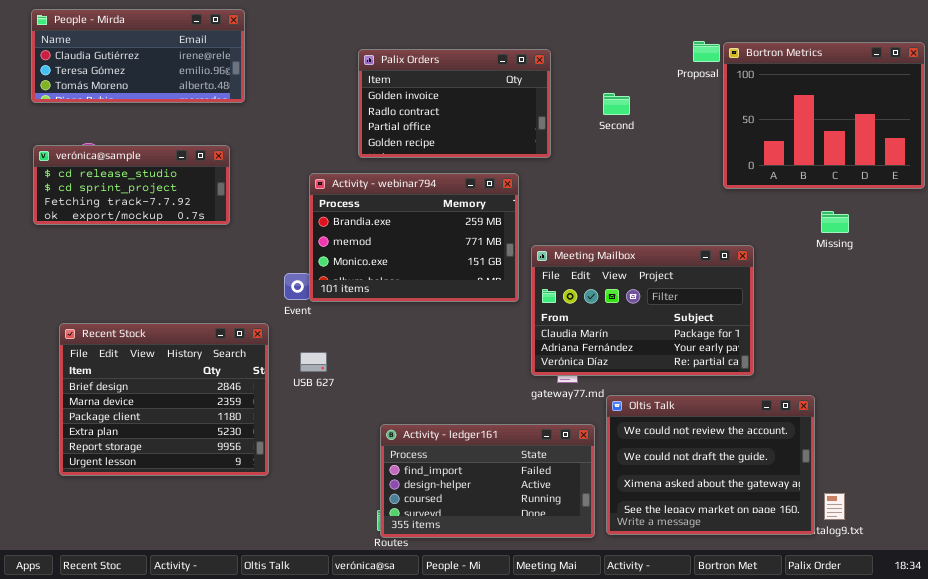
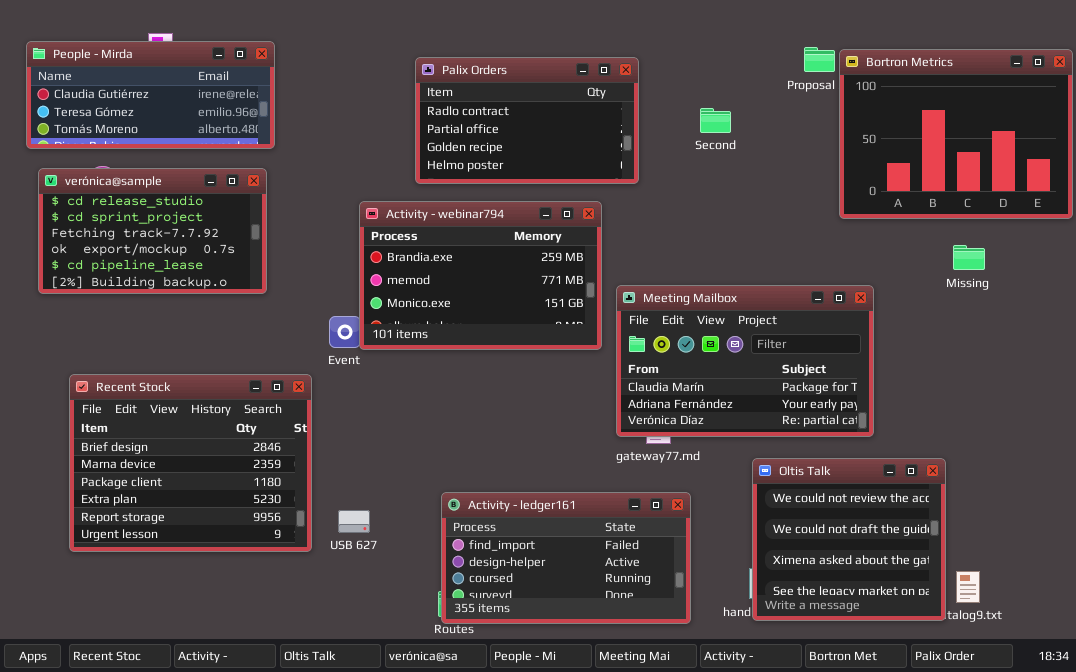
People - Mirda: [31,9,245,103] -> [26,41,275,149], moved
Palix Orders: [358,49,551,158] -> [415,57,639,184], scrolled down 1 row
verónica@sample: [33,145,230,225] -> [38,168,267,294], resized
USB 627: [300,352,327,372] -> [338,510,370,533], moved
Oltis Talk: [606,395,815,535] -> [752,458,946,621], resized

